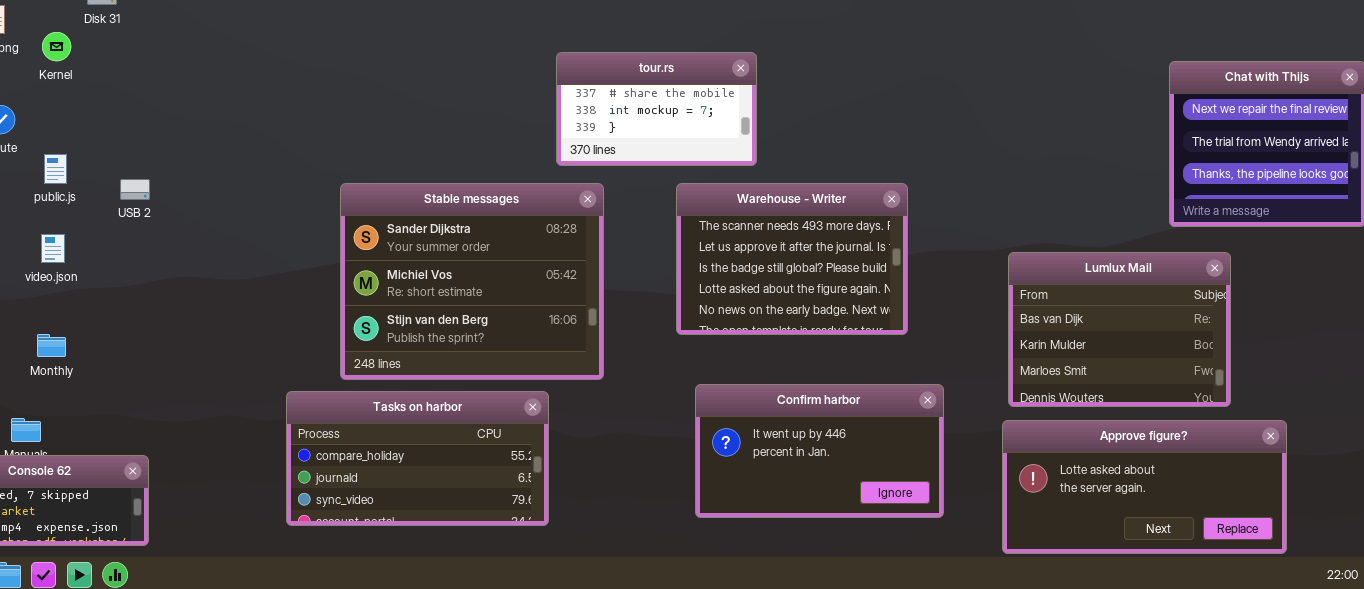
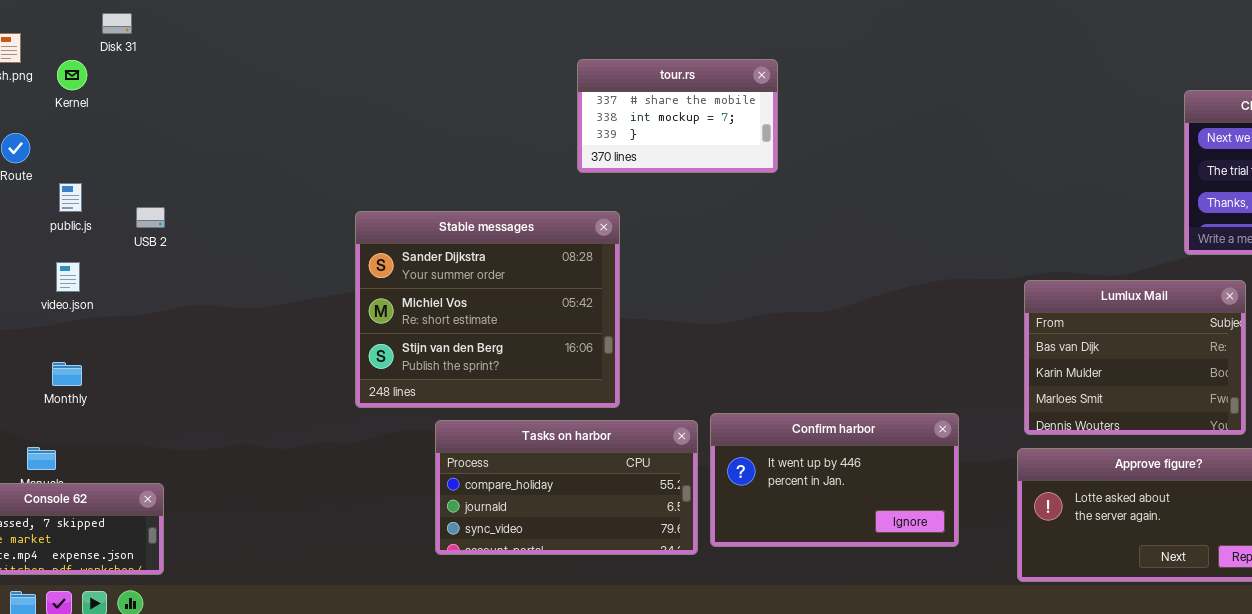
tour.rs: [556,52,757,166] -> [577,59,778,173], moved
Warehouse - Writer: [676,183,908,335] -> none, closed
Tasks on harbor: [286,391,549,526] -> [435,420,698,555], moved

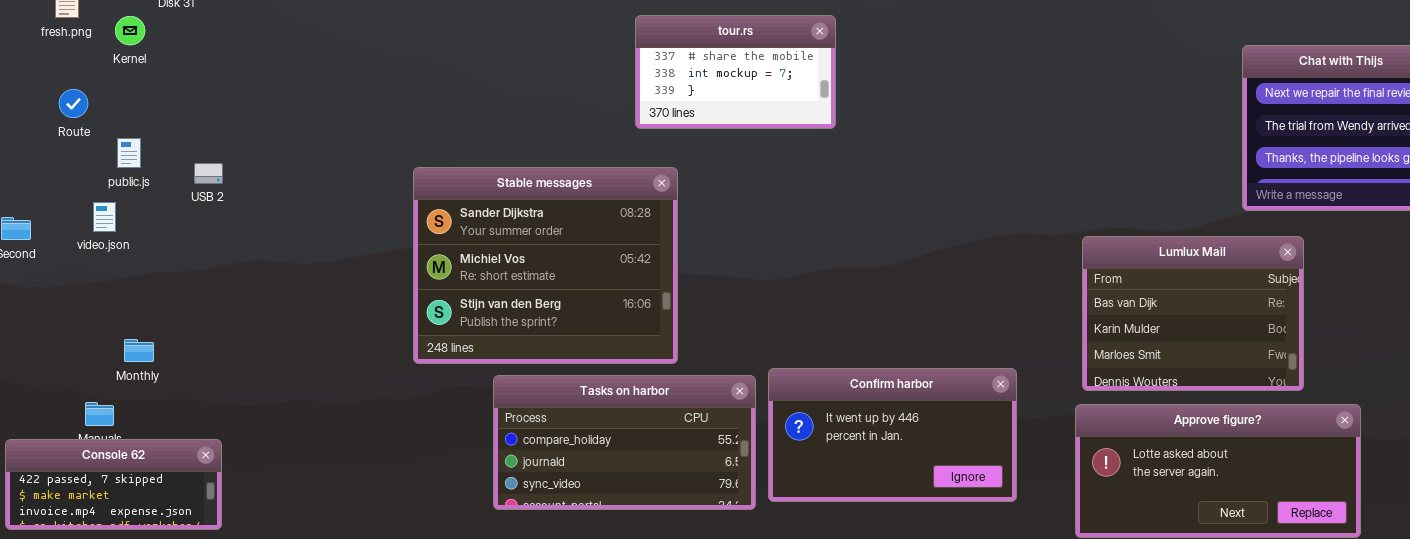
video.json: [56,262,80,292] -> [93,202,116,232], moved
Monthly: [52,362,82,386] -> [124,339,154,362], moved

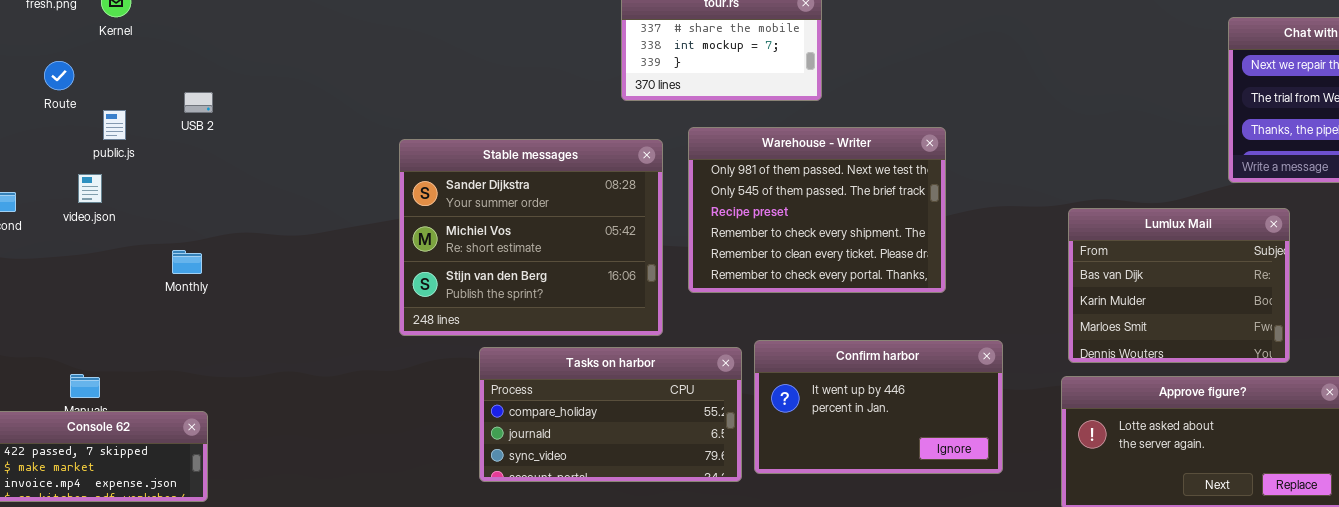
Warehouse - Writer: none -> [688,127,946,293], opened
USB 2: [194,163,223,184] -> [184,92,213,113], moved
Monthly: [124,339,154,362] -> [172,250,202,274], moved

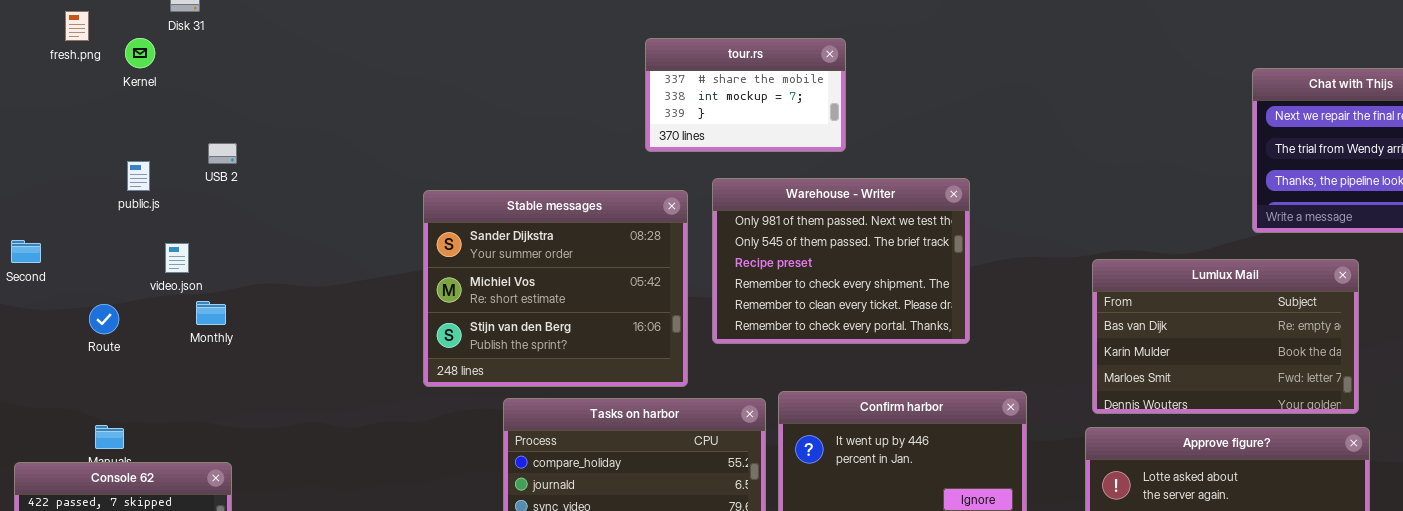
Route: [44,61,74,90] -> [89,304,119,334], moved
video.json: [78,174,102,203] -> [165,243,189,273], moved
Lumlux Mail: [1068,208,1290,363] -> [1092,259,1359,414], resized

